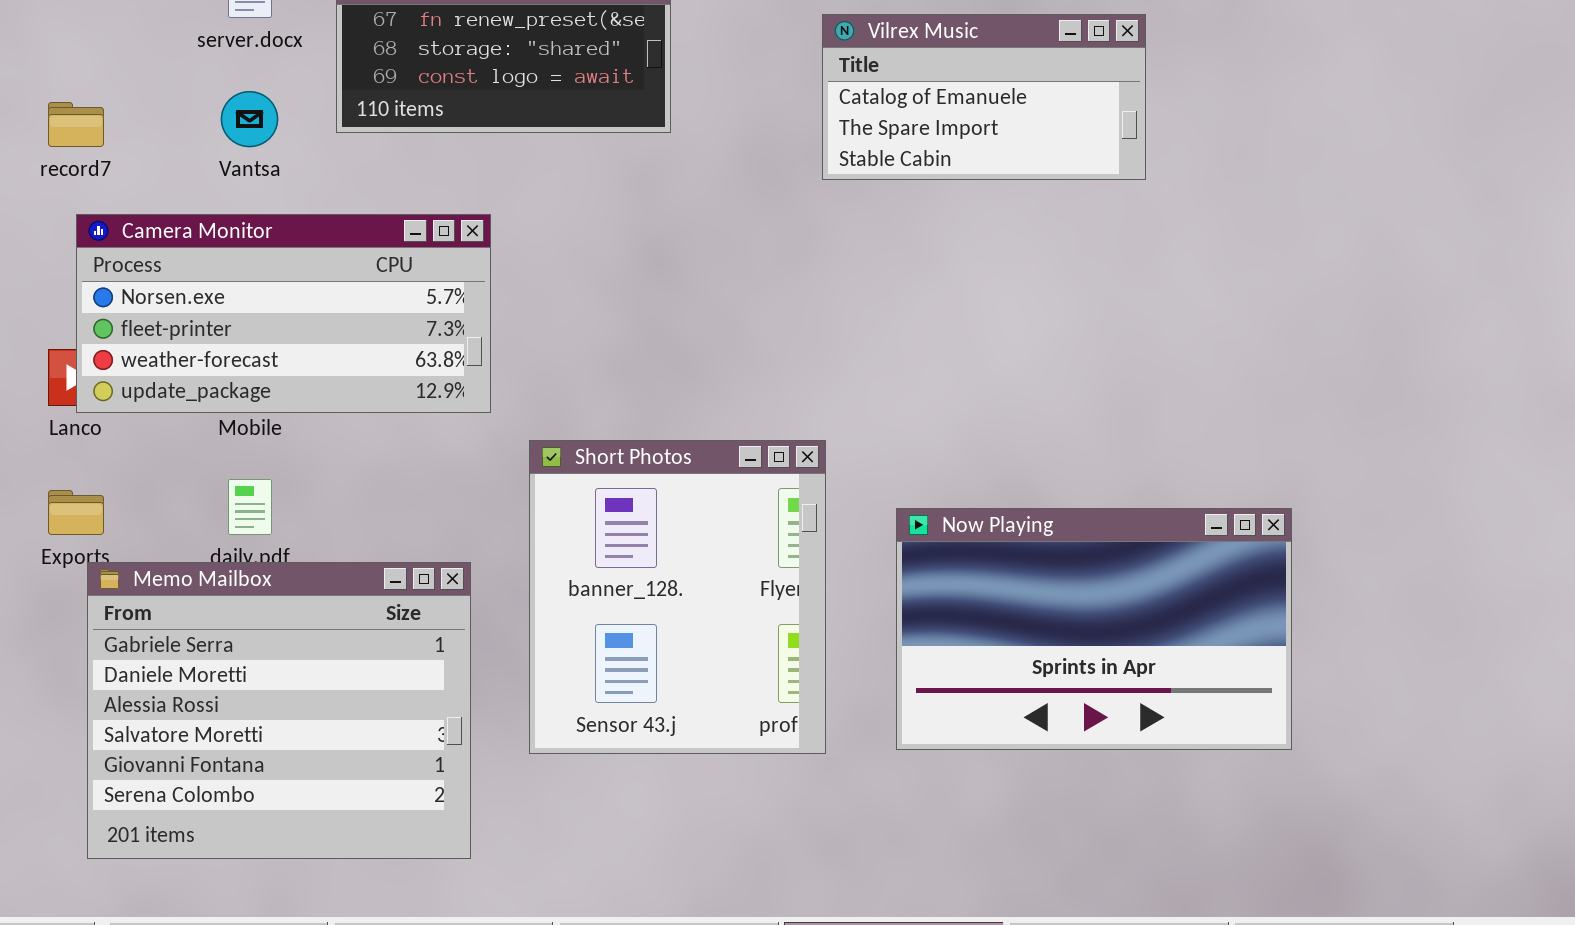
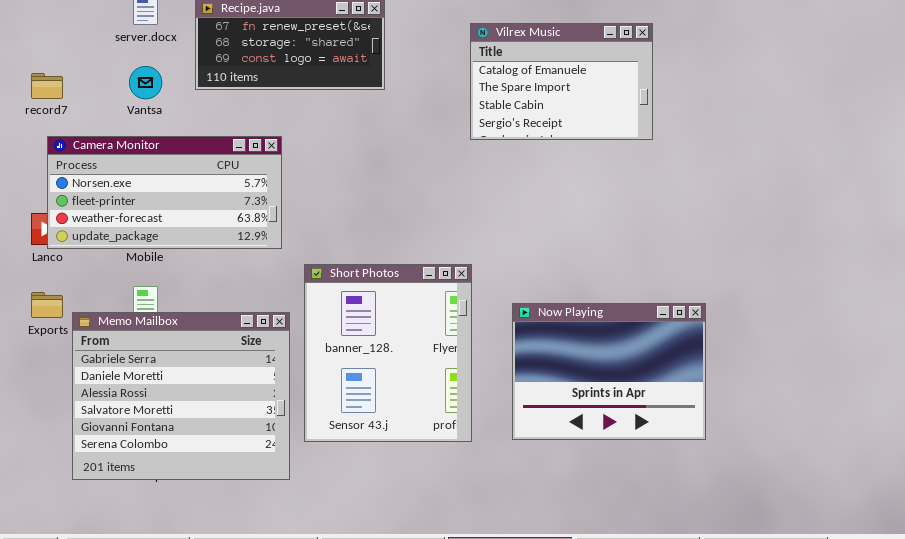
Vilrex Music: [822,14,1146,180] -> [470,23,653,140], resized
Now Playing: [896,508,1292,750] -> [512,303,706,440], resized
Memo Mailbox: [87,562,471,859] -> [72,312,290,480], moved

